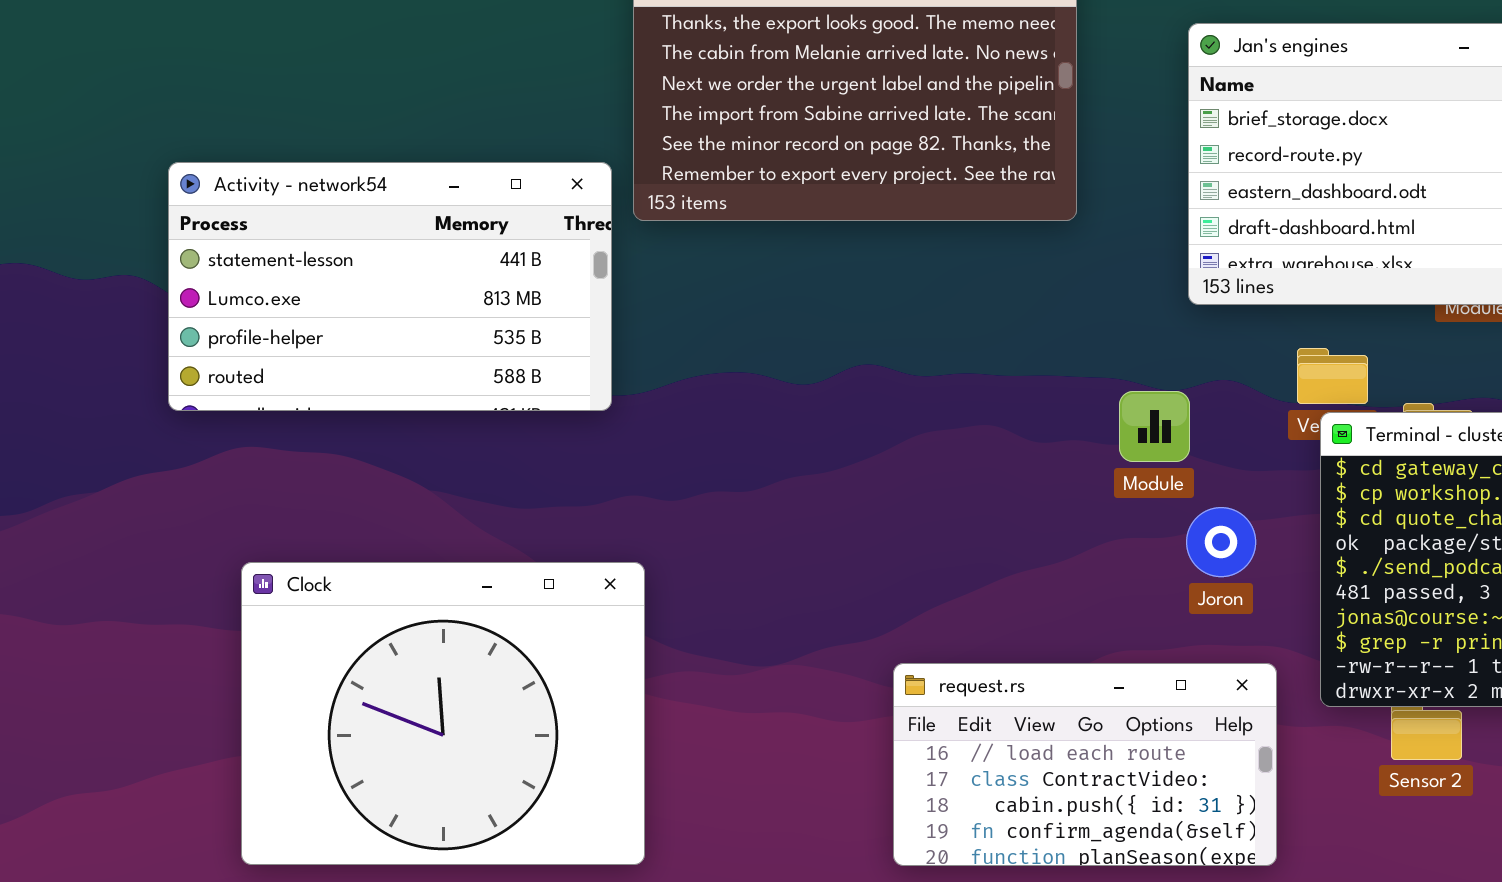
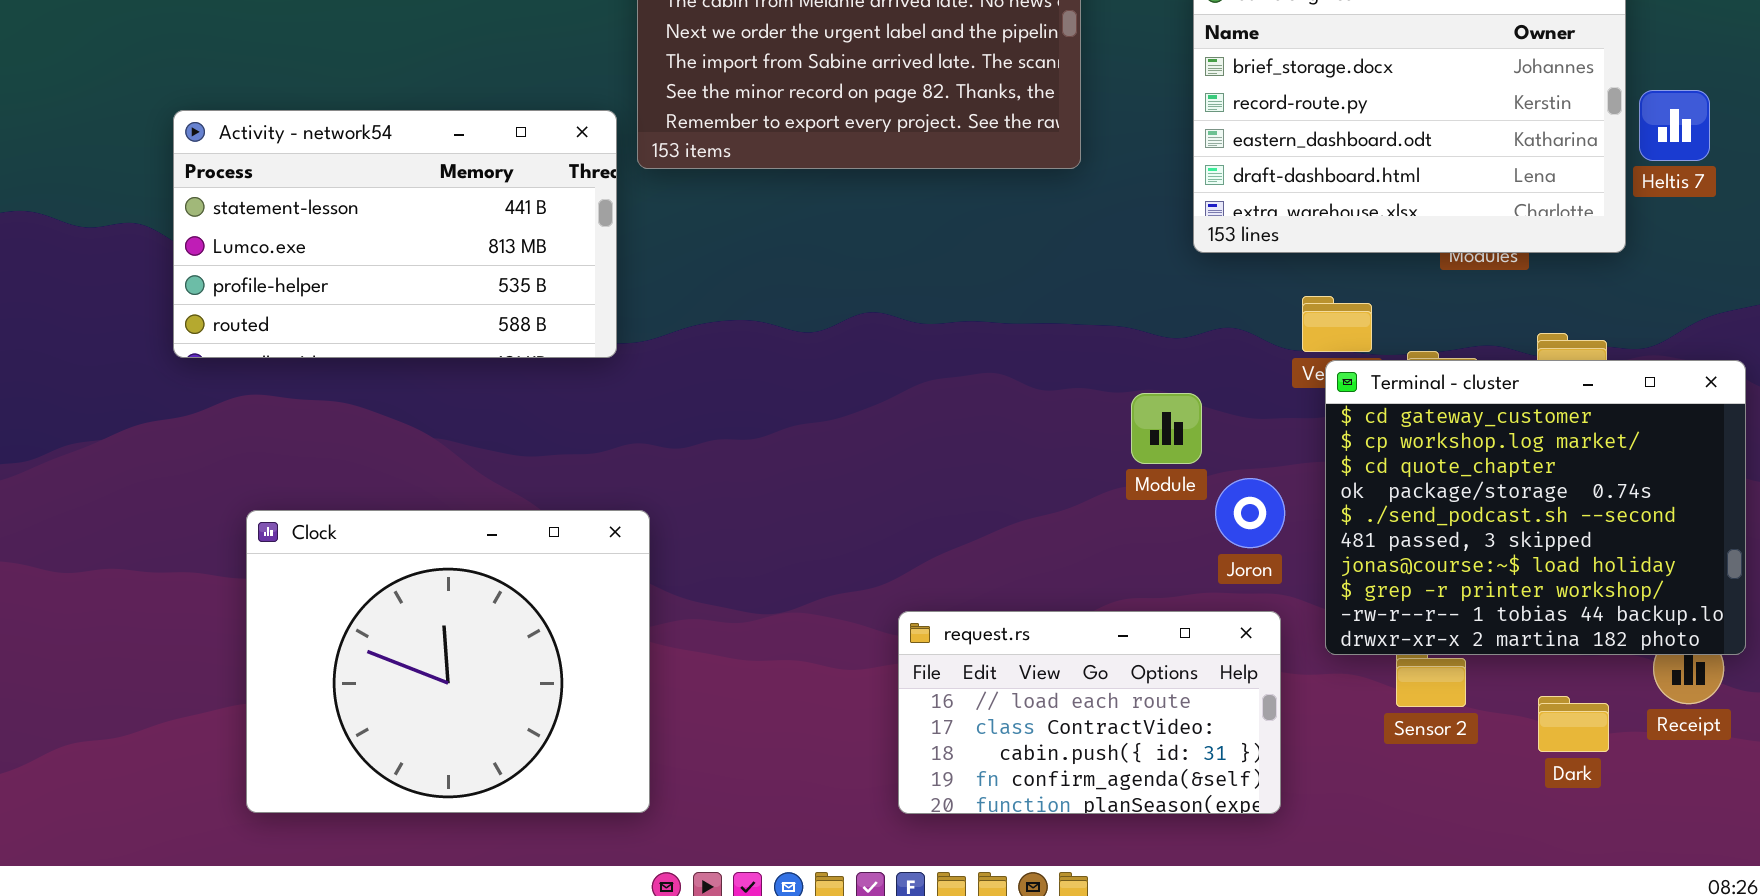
Module: [1119,391,1190,462] -> [1131,393,1202,464], moved
Joron: [1186,507,1256,577] -> [1215,478,1285,548], moved

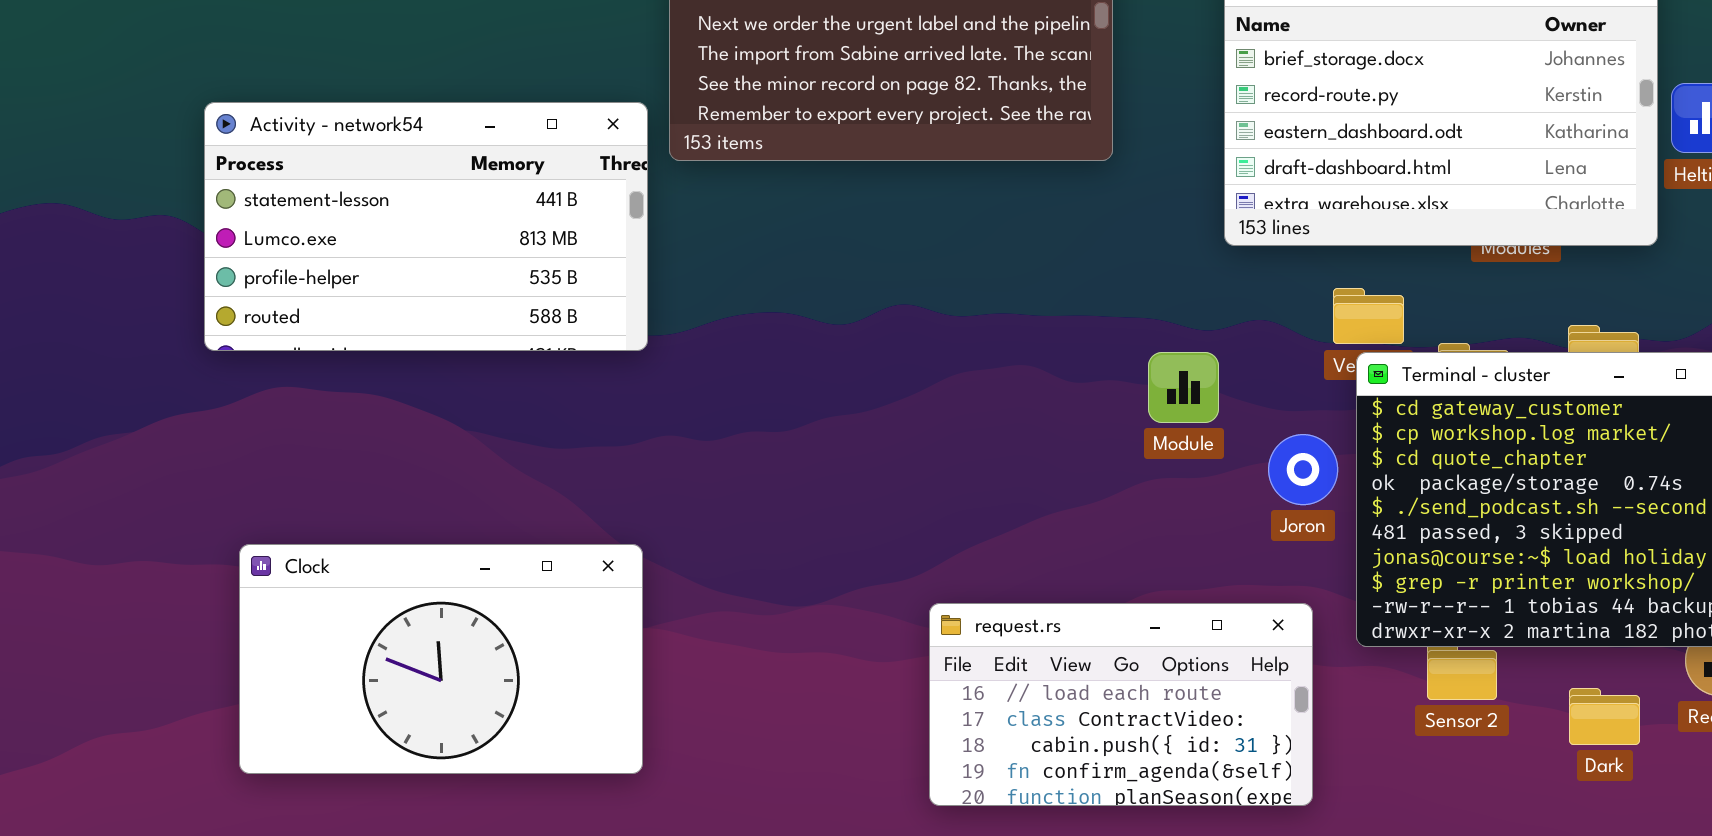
Module: [1131,393,1202,464] -> [1148,352,1219,423], moved
Joron: [1215,478,1285,548] -> [1268,434,1338,505], moved
Clock: [246,510,650,813] -> [239,544,643,774], moved, resized

